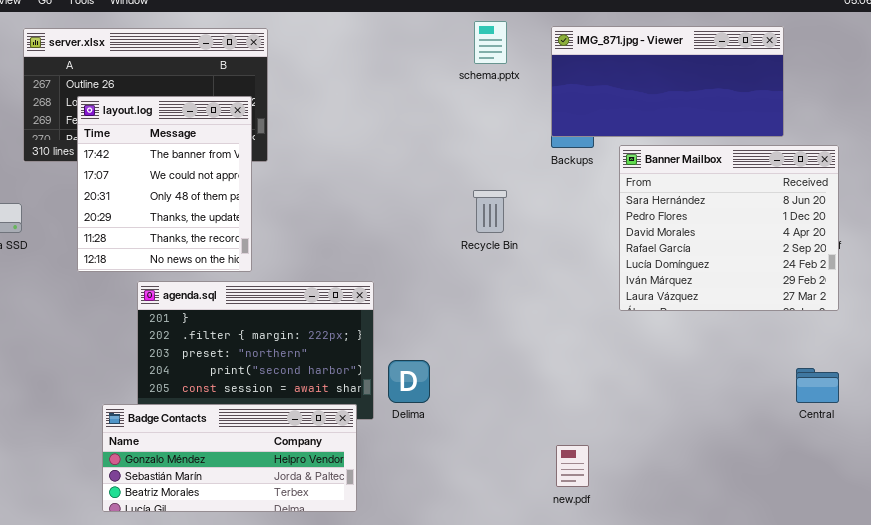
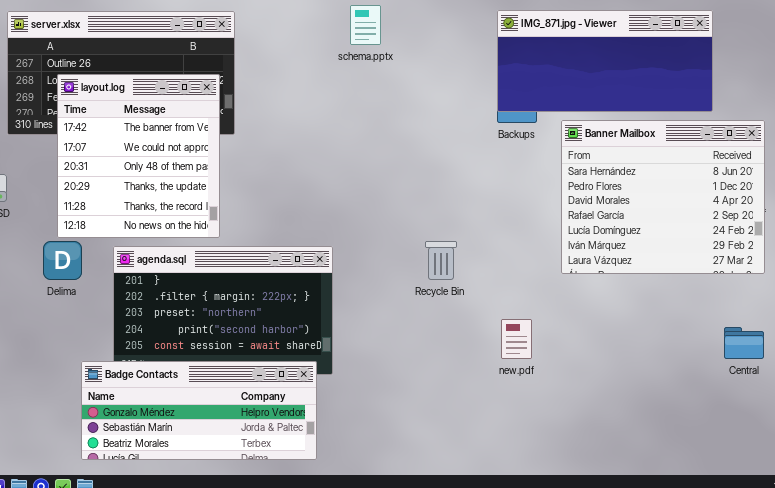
schema.pptx: [474,21,507,64] -> [350,5,381,45], moved
Recycle Bin: [473,190,507,233] -> [425,241,457,280], moved
Delima: [388,360,430,403] -> [43,241,82,280], moved
new.pdf: [556,445,589,487] -> [501,319,532,359], moved

